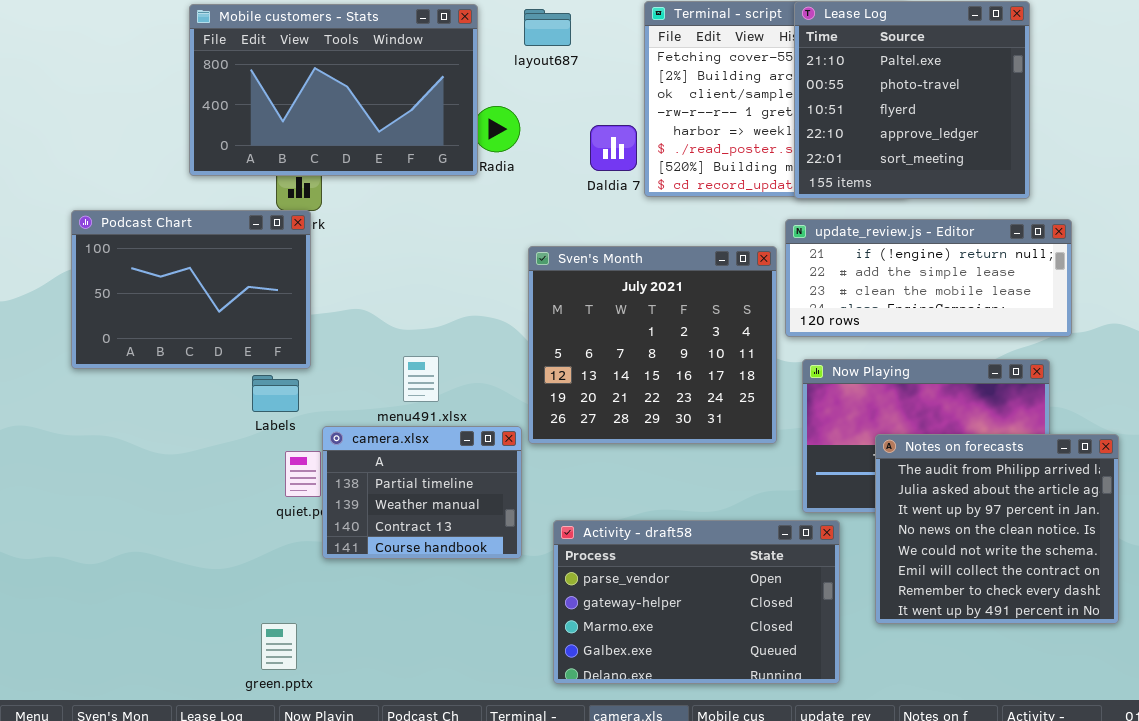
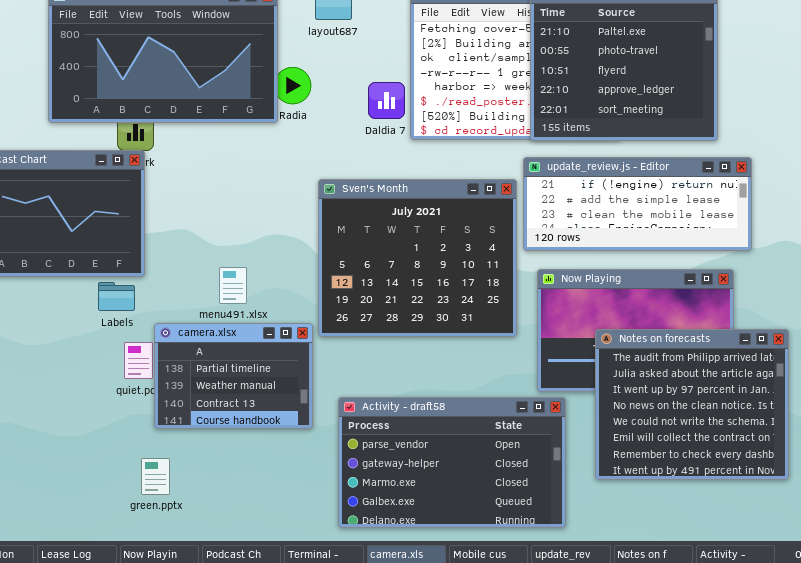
green.pptx: [261,623,297,670] -> [141,458,170,495], moved

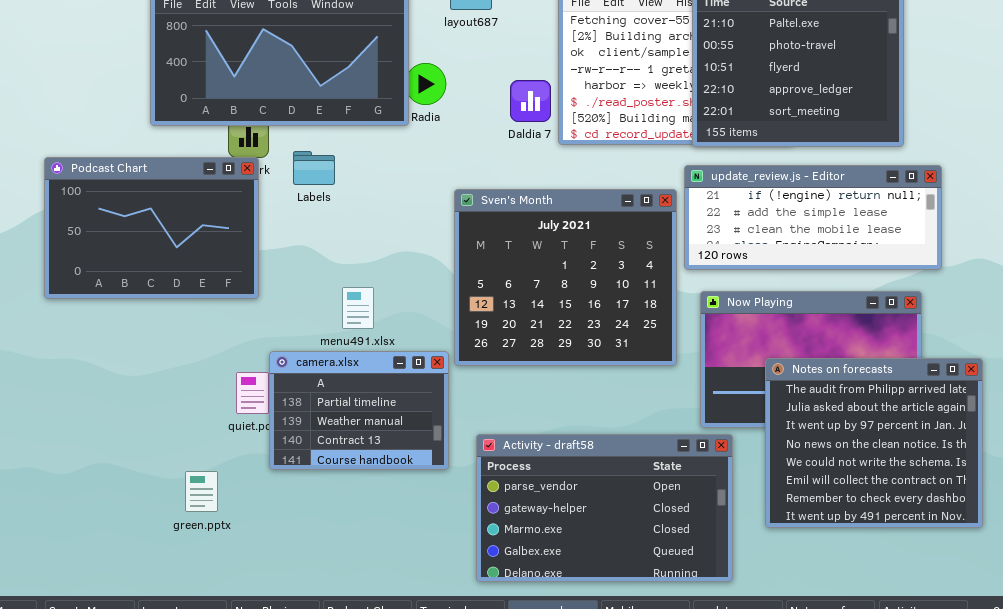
Labels: [98,282,135,311] -> [293,151,335,185], moved
green.pptx: [141,458,170,495] -> [185,471,218,512], moved

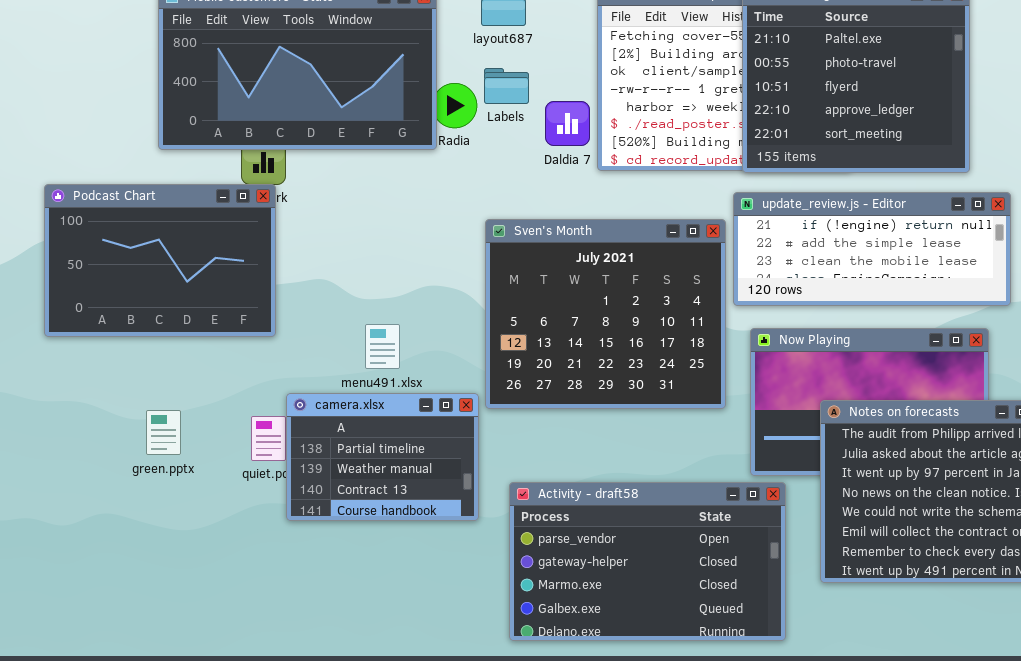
Labels: [293,151,335,185] -> [484,68,529,104], moved
green.pptx: [185,471,218,512] -> [146,410,181,455], moved

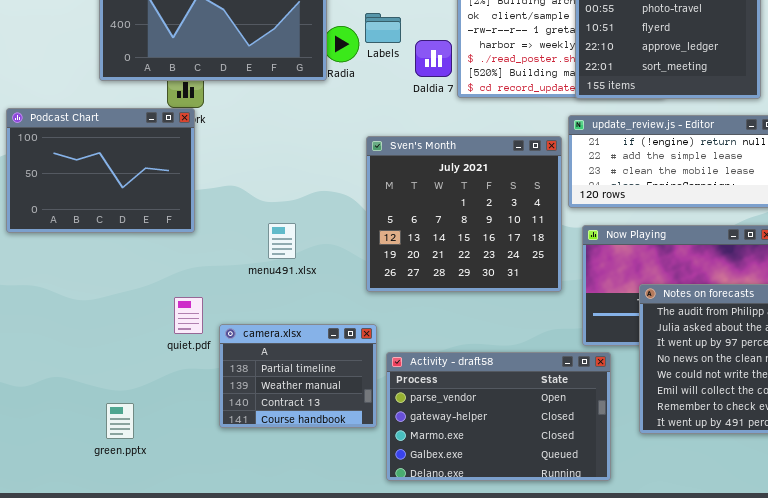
camera.xlsx: [286,393,479,521] -> [219,324,377,428], moved
green.pptx: [146,410,181,455] -> [106,403,134,439], moved

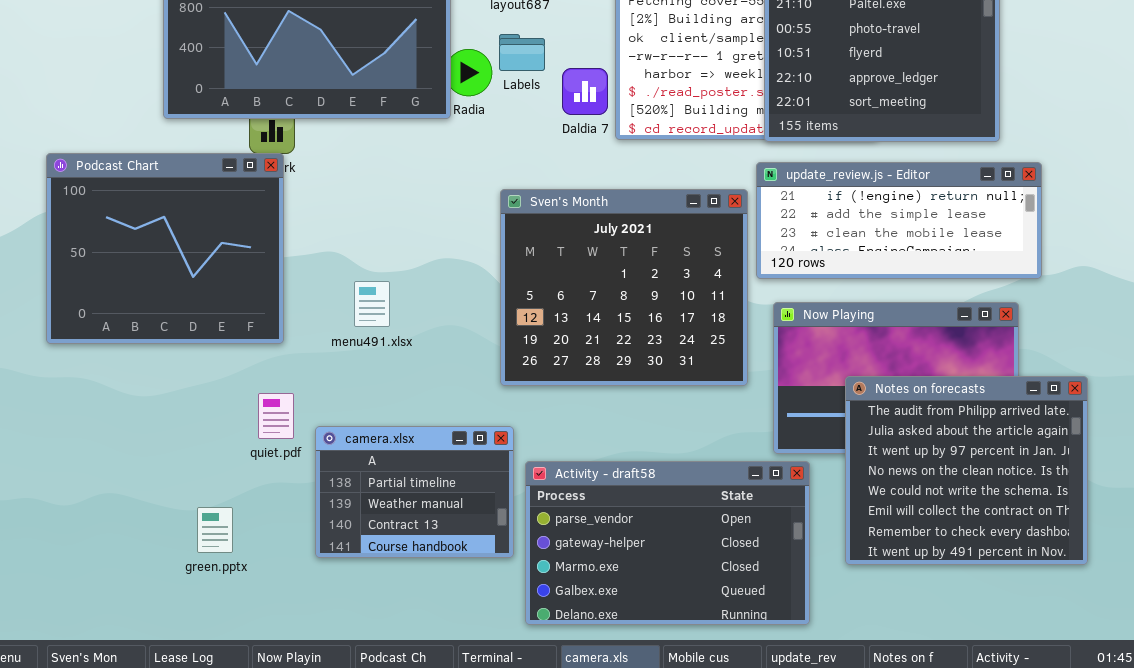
Podcast Chart: [6,108,195,233] -> [46,153,284,344], resized
menu491.xlsx: [268,223,296,259] -> [354,281,390,327], moved
green.pptx: [106,403,134,439] -> [197,507,233,553], moved

